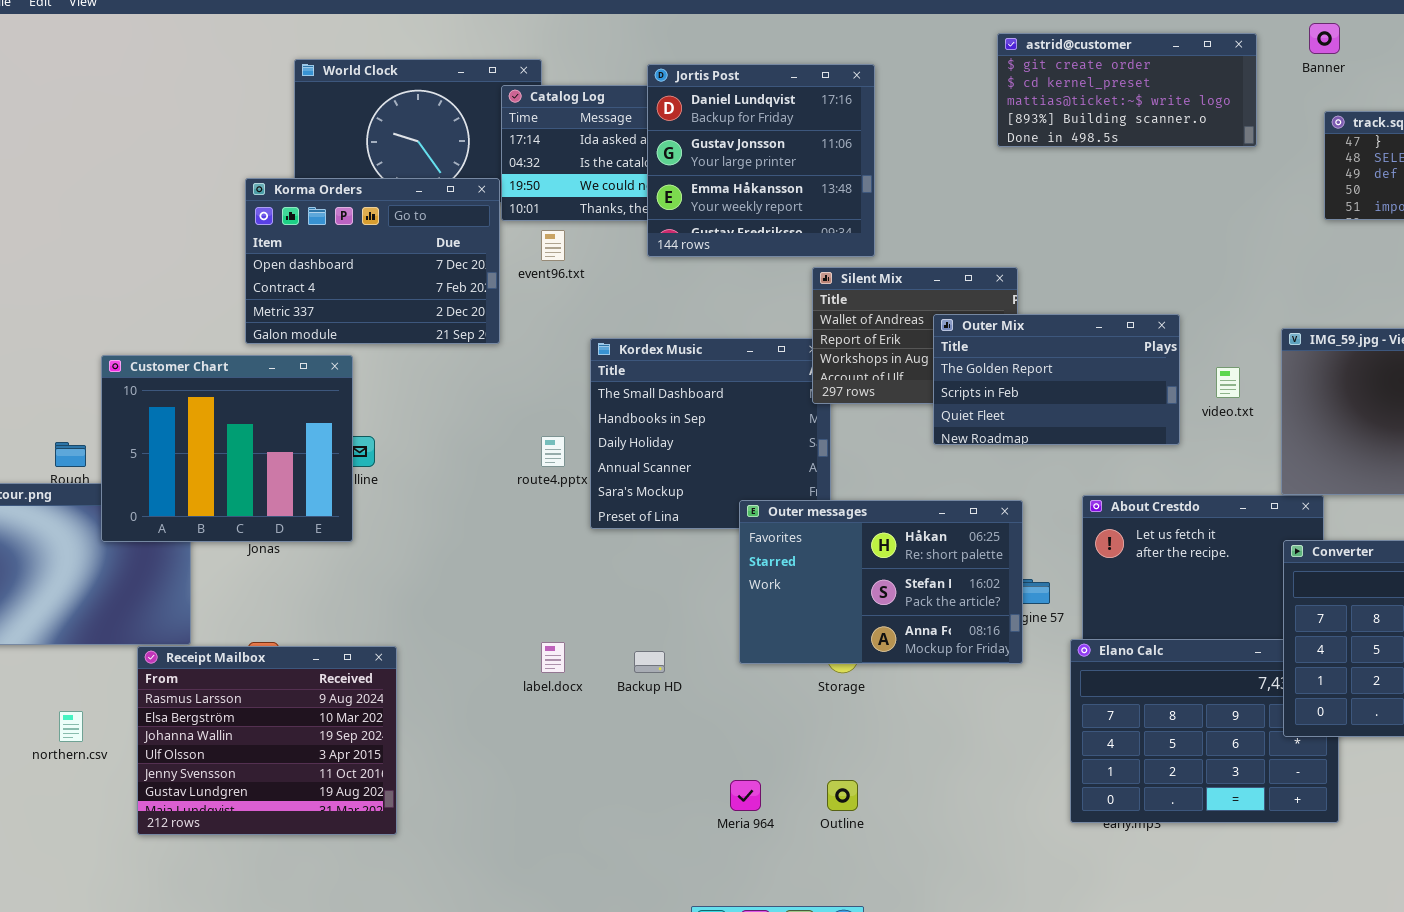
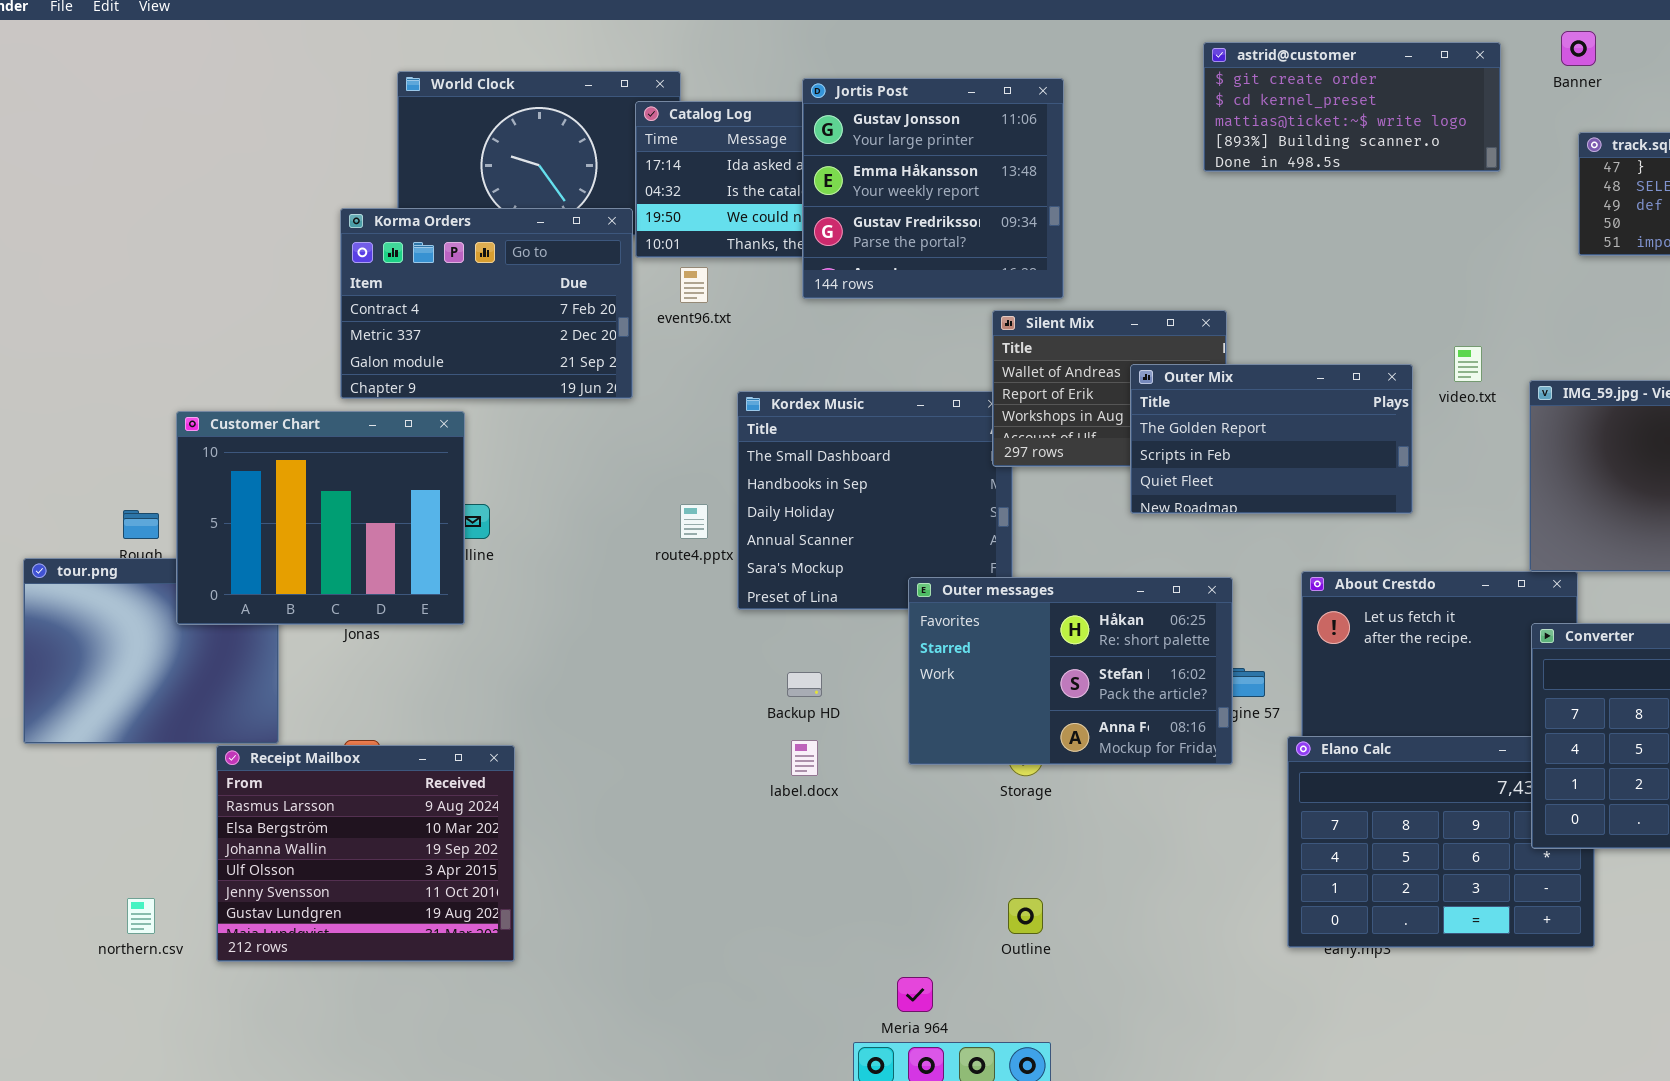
Jortis Post: [647,64,875,257] -> [802,78,1064,299], scrolled down 1 row
Korma Orders: [245,178,500,344] -> [340,208,633,399], scrolled down 1 row
video.txt: [1216,367,1240,398] -> [1454,346,1482,382], moved
label.docx: [541,642,565,673] -> [791,740,818,776], moved
Backup HD: [634,651,665,673] -> [787,672,822,697], moved
northern.csv: [59,711,83,742] -> [127,898,155,934], moved
Meria 964: [730,780,761,811] -> [897,977,933,1012], moved

